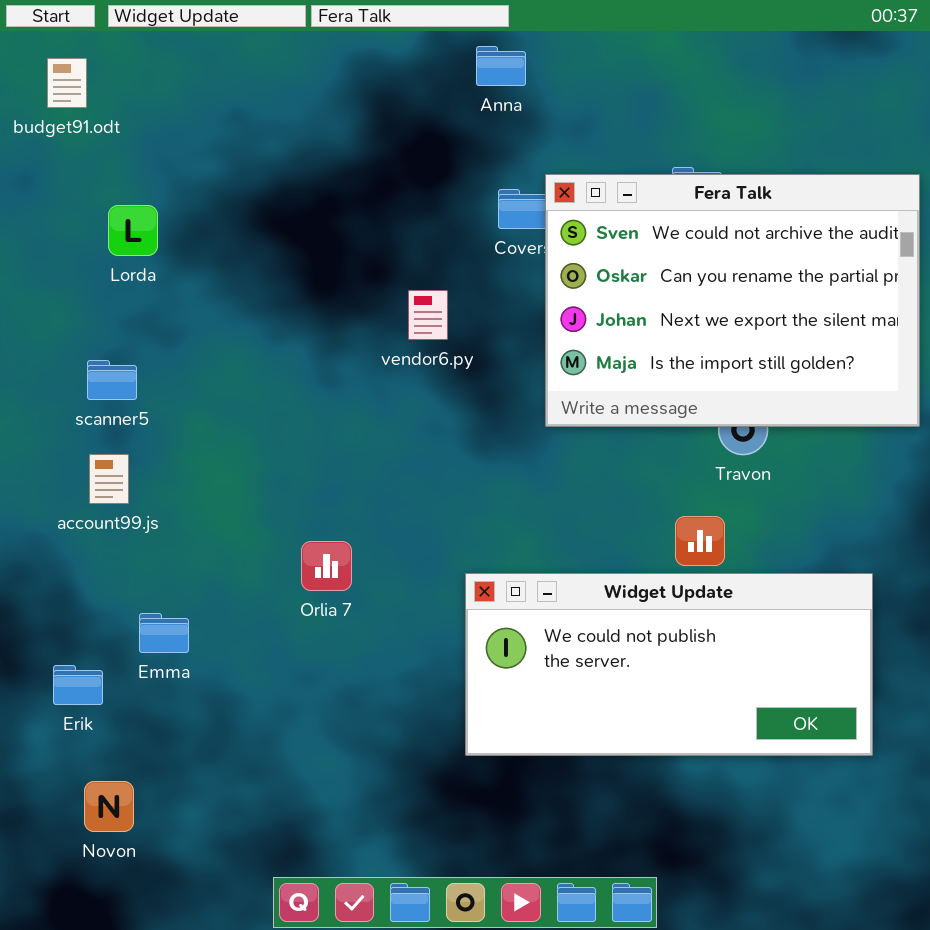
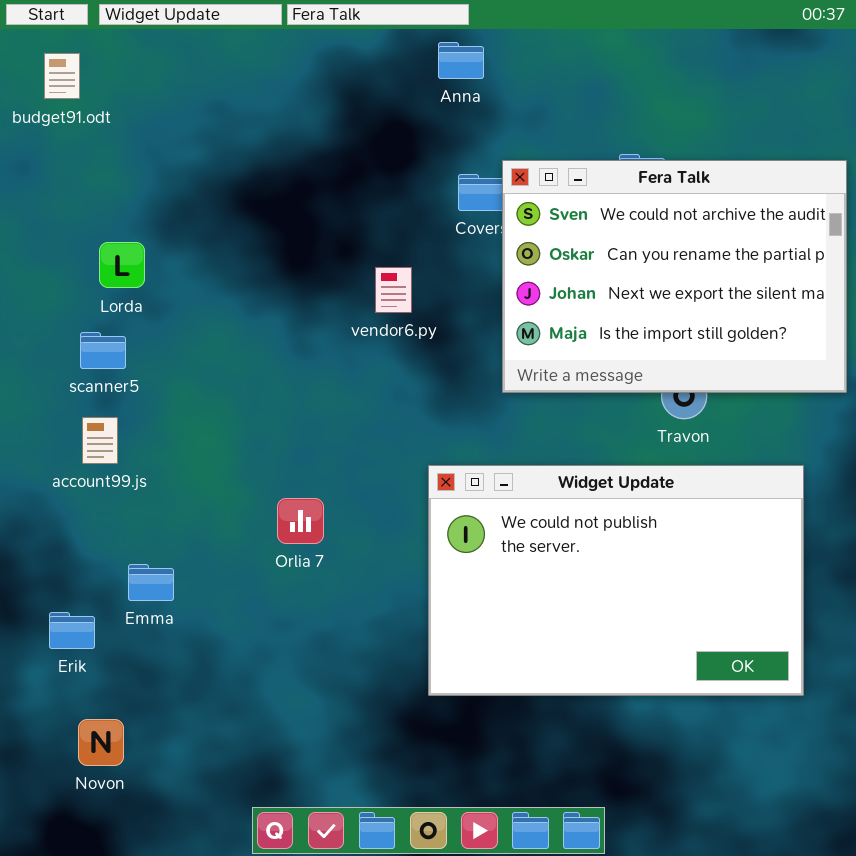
Lorda: [108,205,158,256] -> [99,242,145,288], moved
Widget Update: [465,573,873,756] -> [428,465,804,696], resized

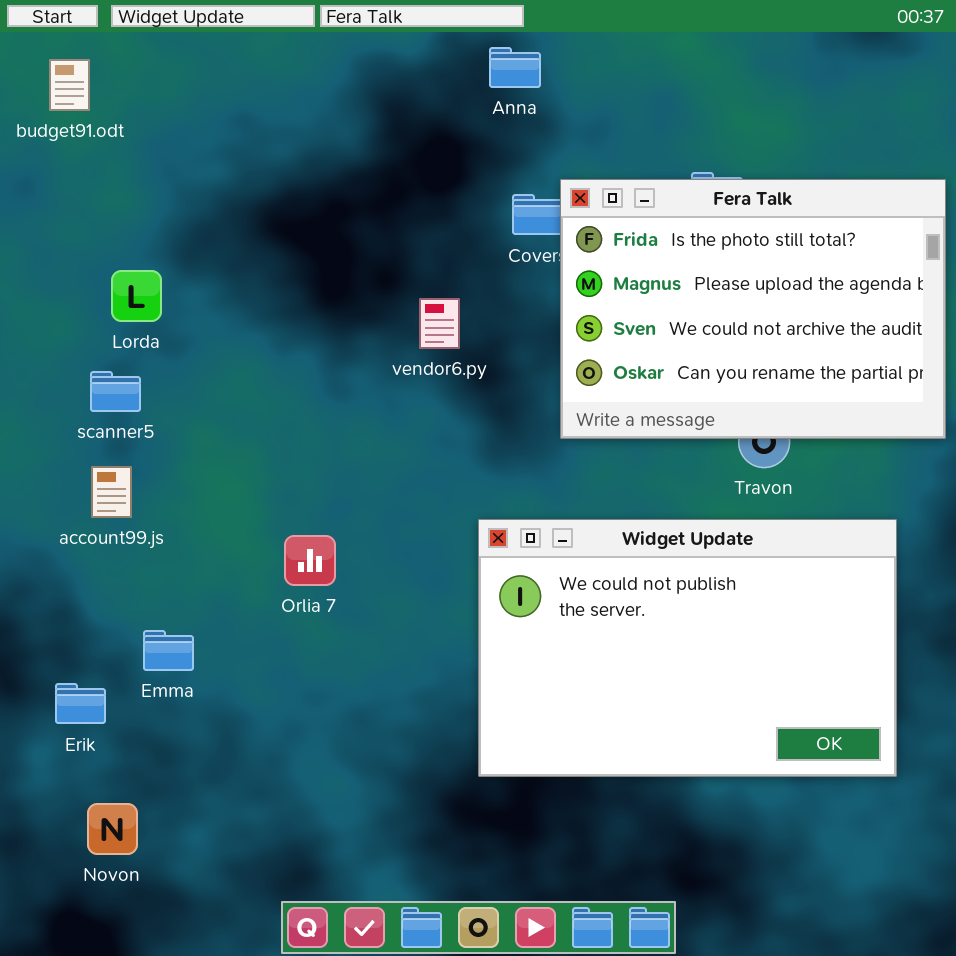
Fera Talk: [502,160,847,393] -> [560,179,946,439], scrolled up 2 rows
Orlia 7: [277,498,324,544] -> [284,535,336,586], moved

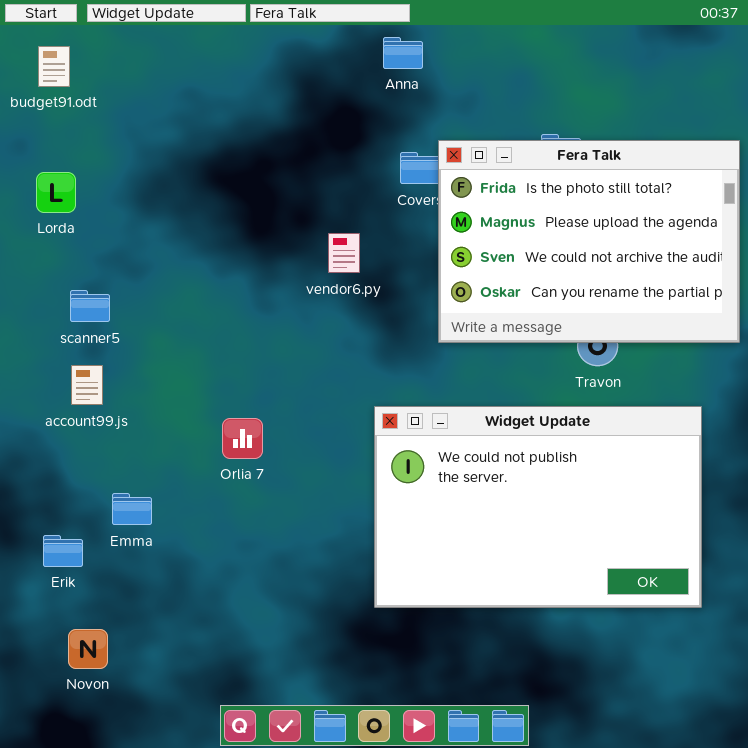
Lorda: [111,270,162,322] -> [36,172,76,213], moved

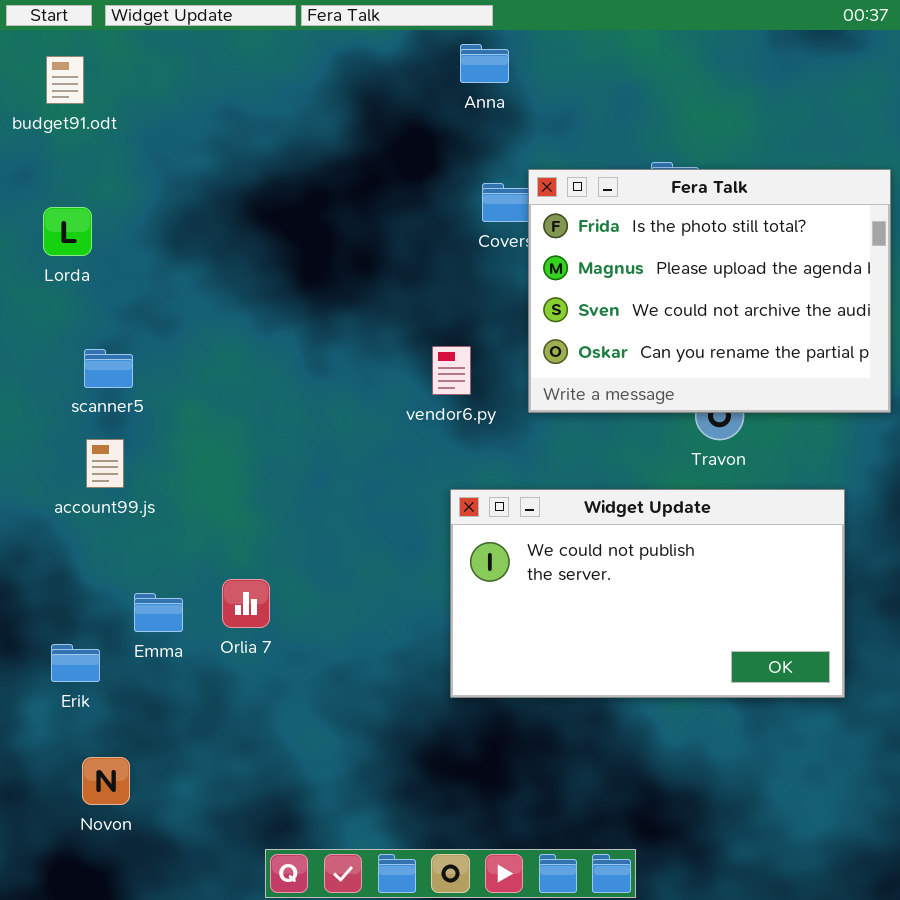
vendor6.py: [328,233,360,273] -> [432,346,471,395], moved
Widget Update: [374,406,702,608] -> [450,489,845,698], resized
Orlia 7: [222,418,263,459] -> [222,579,270,628], moved

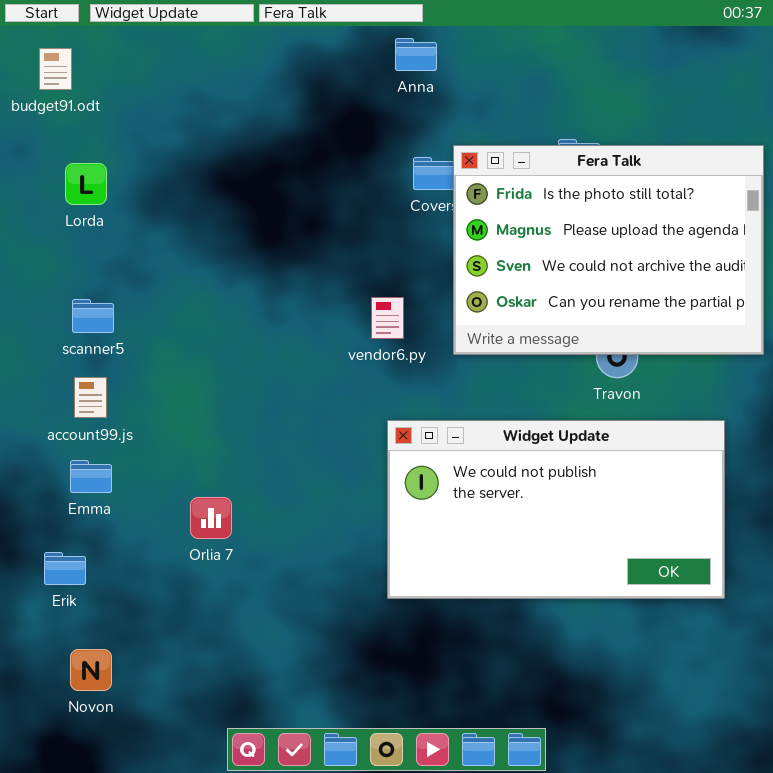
Lorda: [43,207,92,256] -> [65,163,107,205], moved
Emma: [134,593,183,632] -> [70,460,112,493], moved

